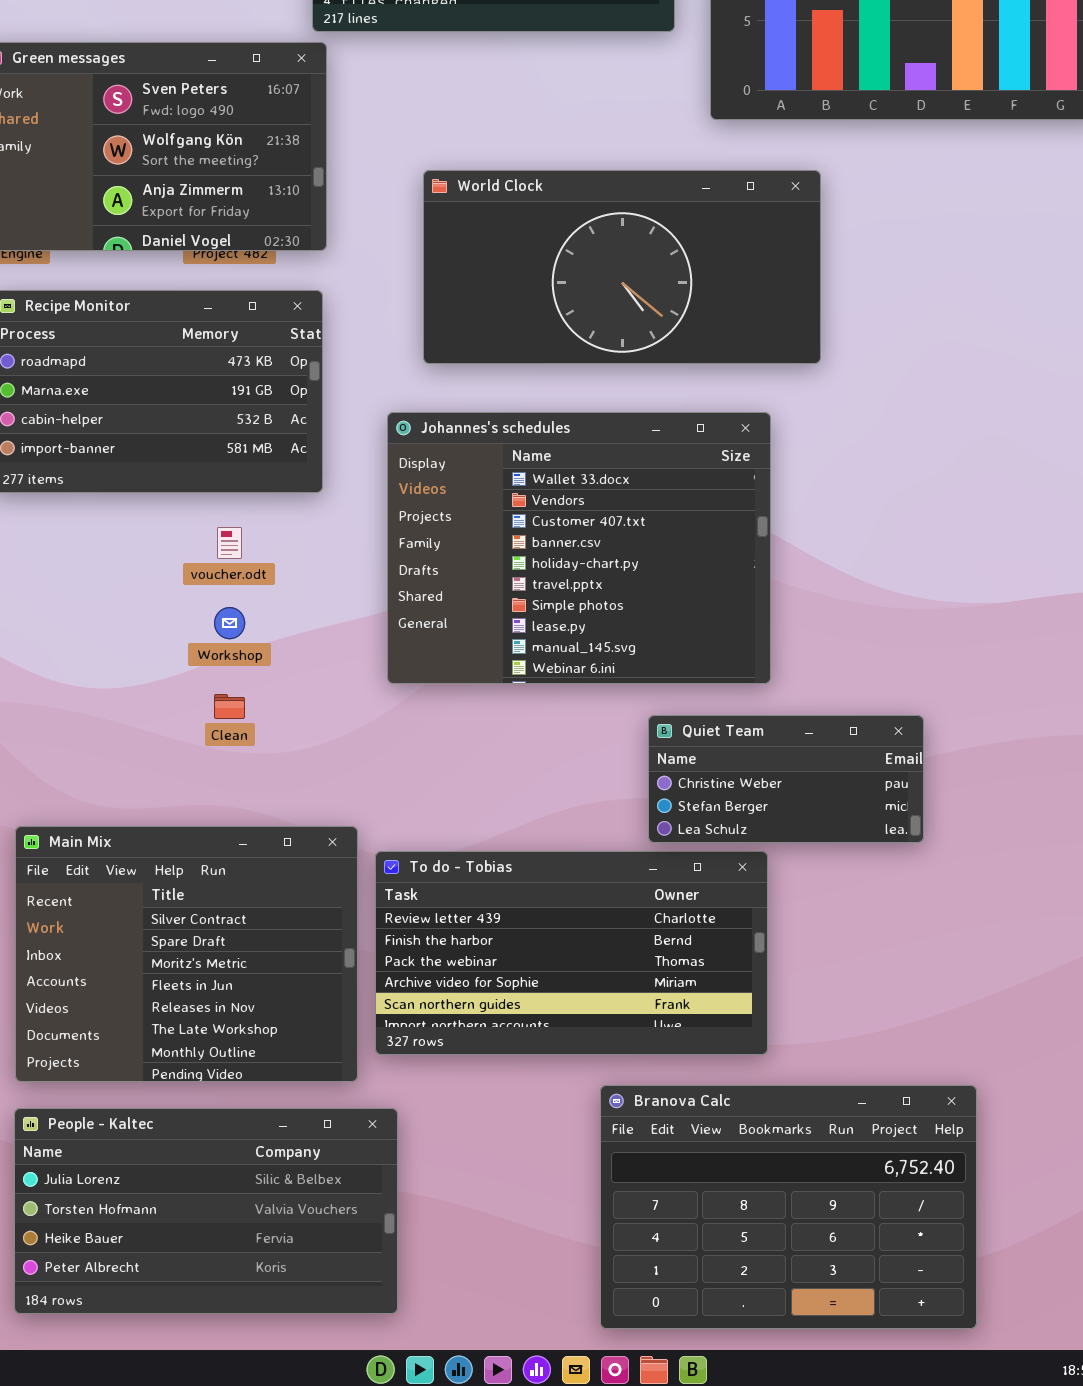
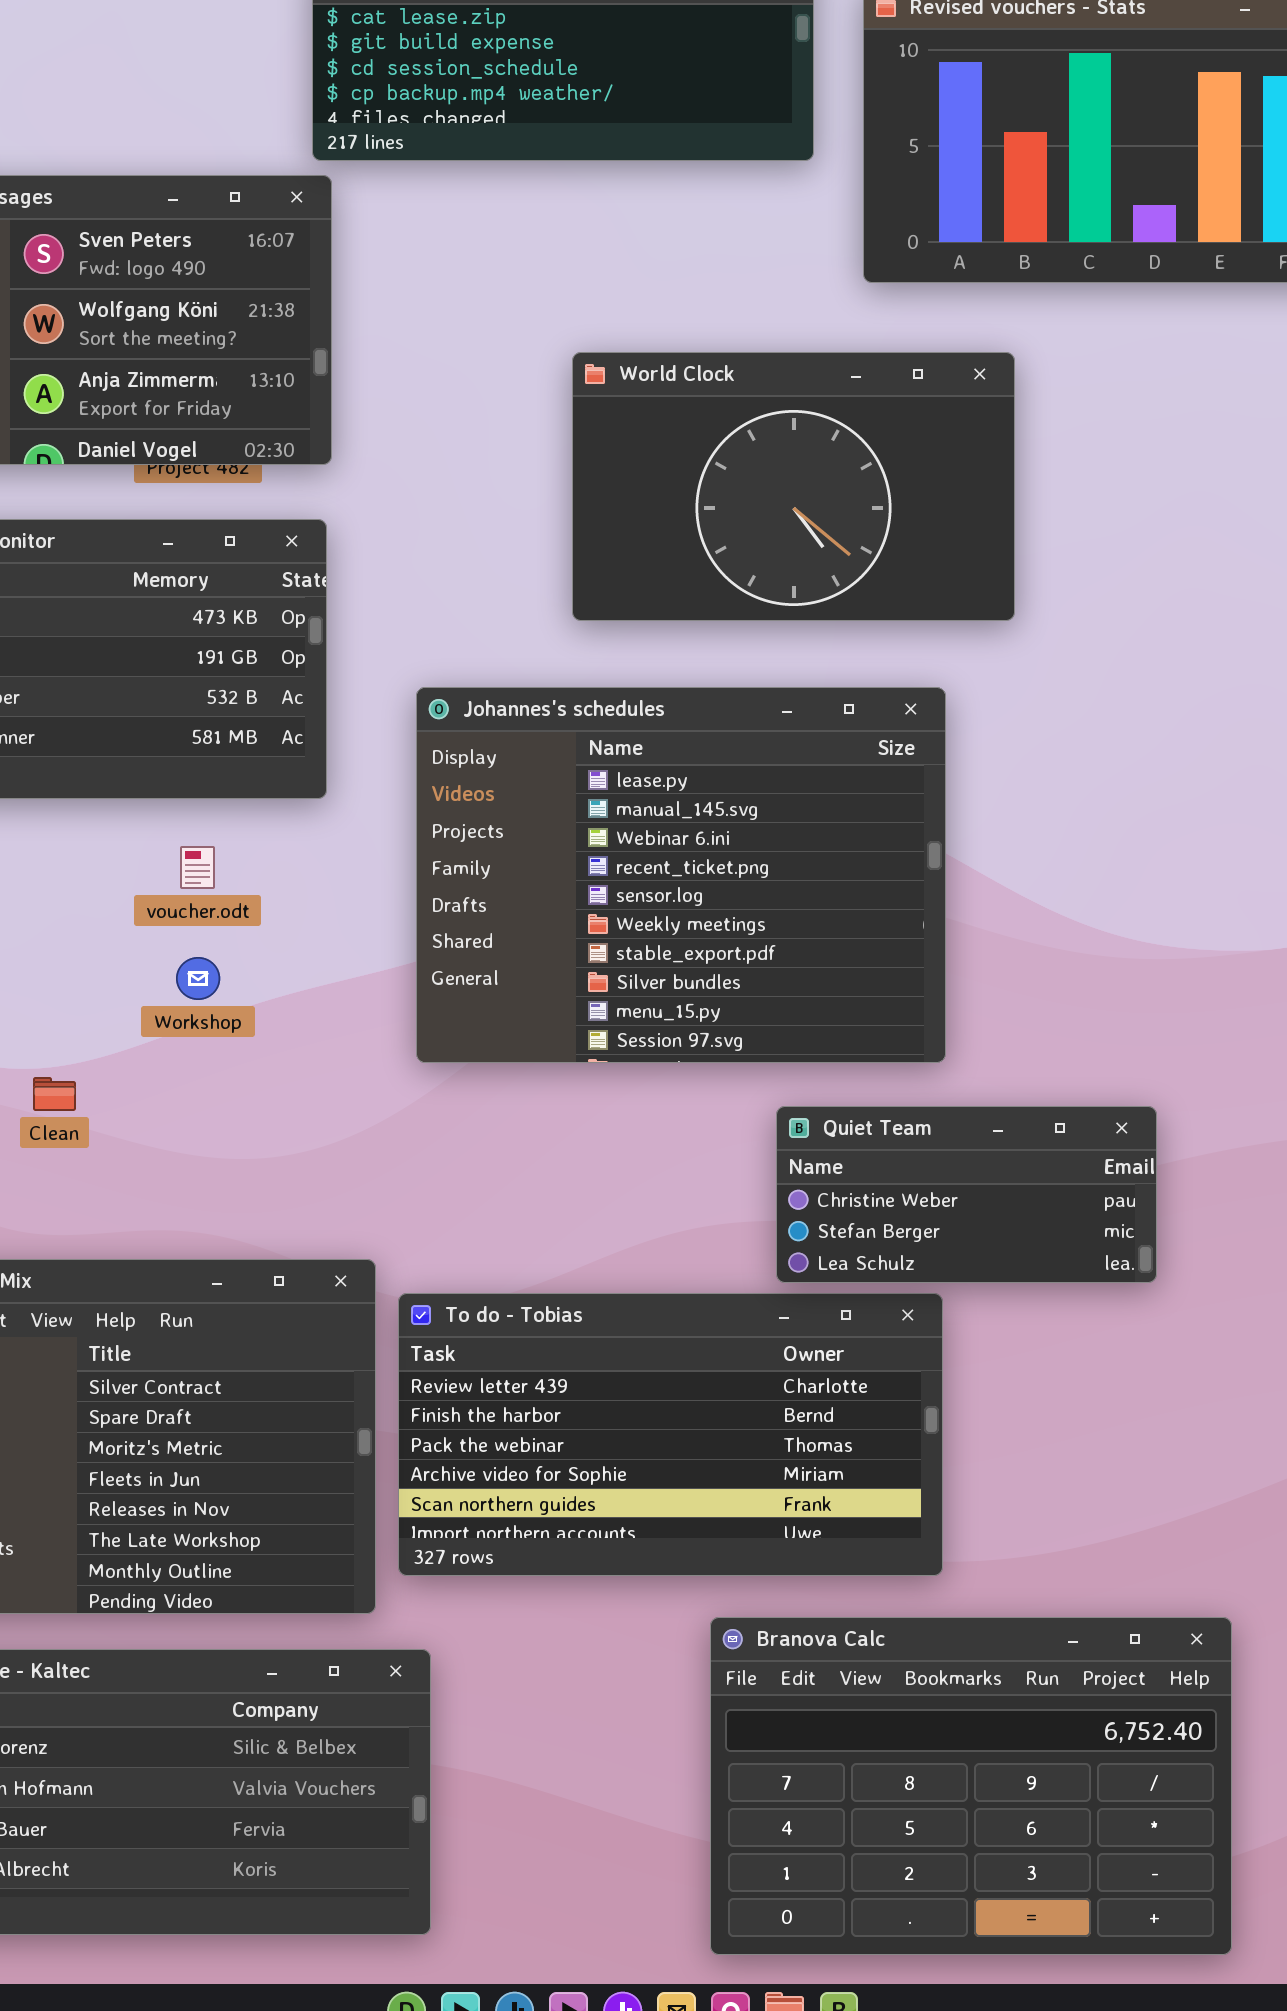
World Clock: [423,170,821,364] -> [572,352,1015,621], resized
Johannes's schedules: [387,412,771,684] -> [416,687,946,1063], scrolled down 7 rows
Clean: [214,694,245,719] -> [33,1077,76,1111], moved

